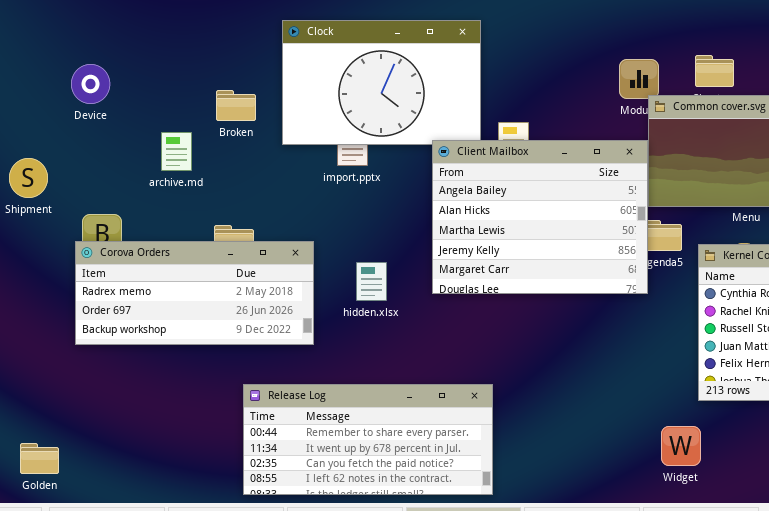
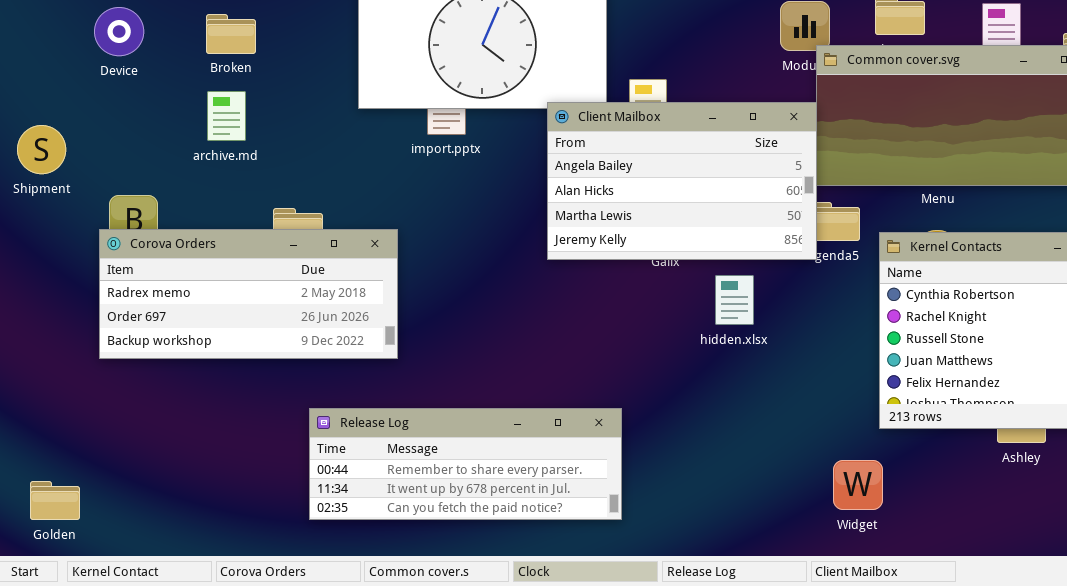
Broken: [216,90,256,121] -> [206,14,256,54], moved
Client Mailbox: [432,140,648,294] -> [547,102,817,260], resized
hidden.xlsx: [356,262,387,301] -> [715,275,754,325], moved
Release Log: [243,384,493,495] -> [309,408,622,520], resized

